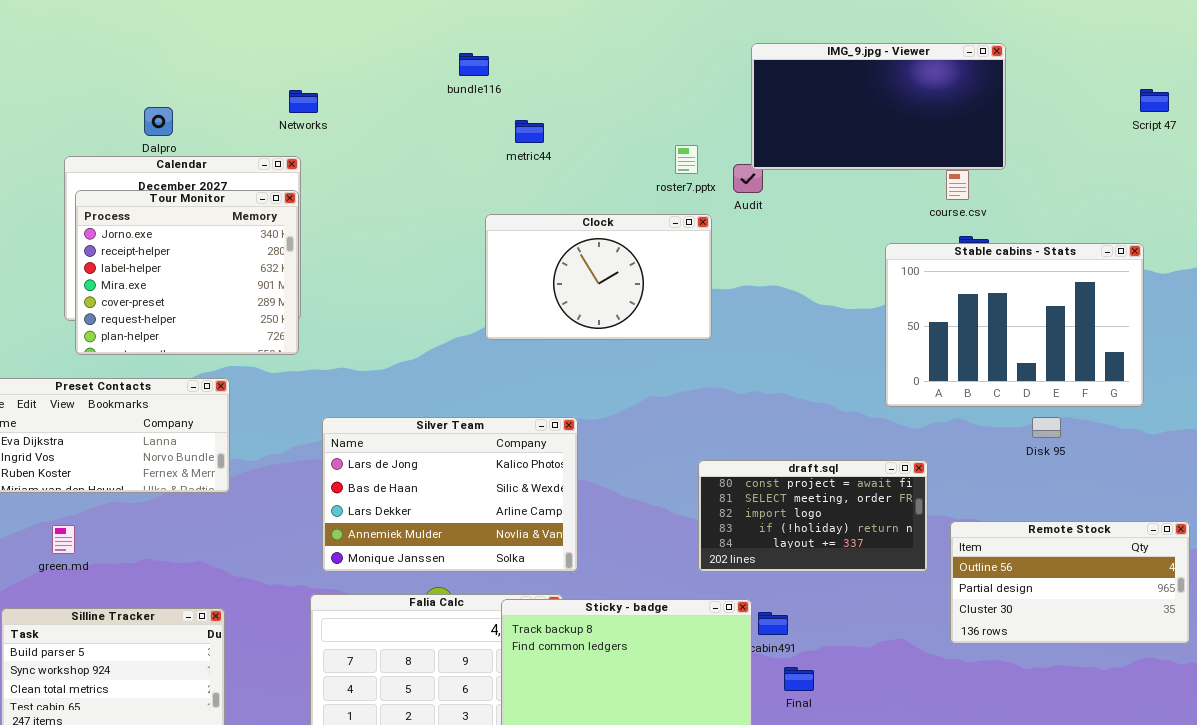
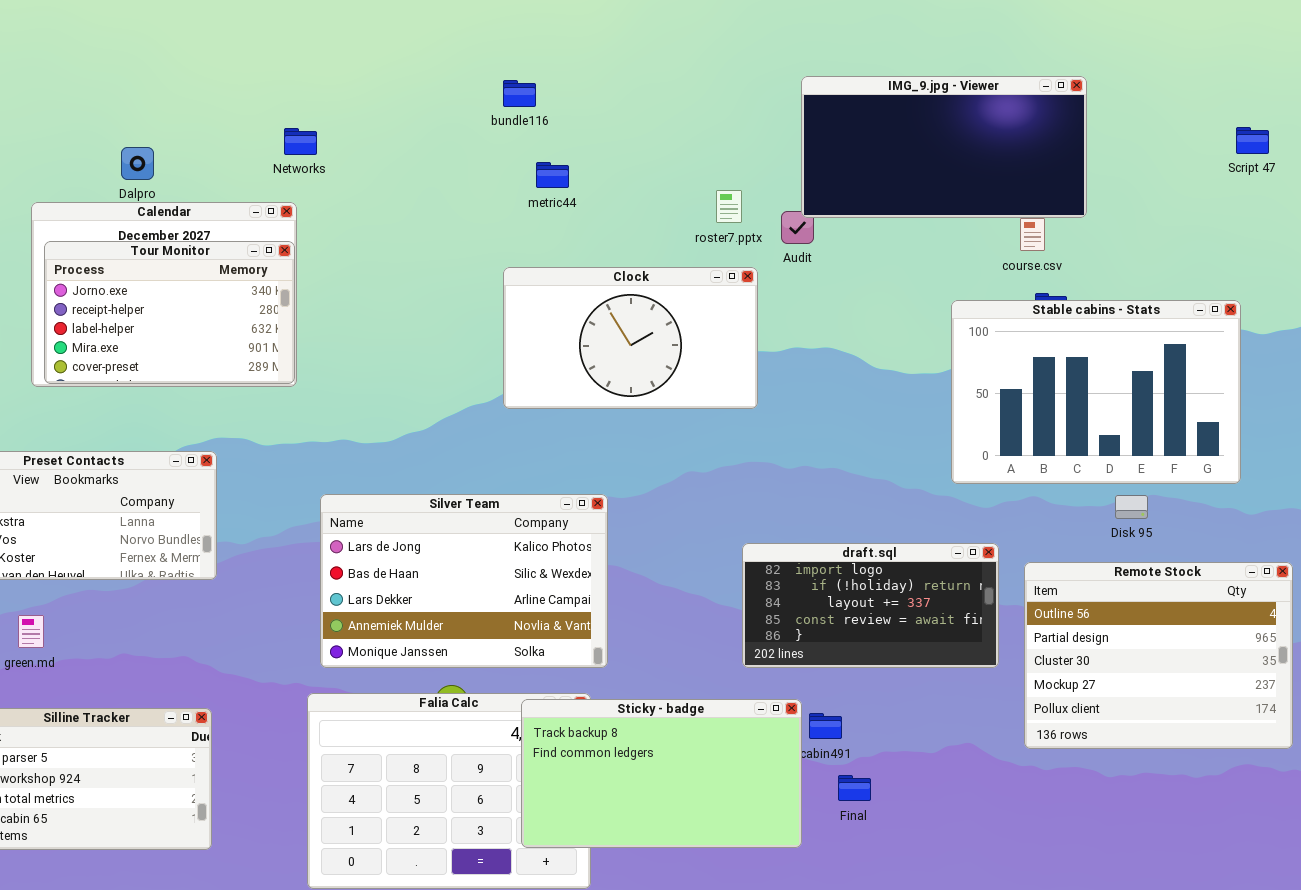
bundle116: [459,53,489,76] -> [503,80,536,107], moved
Tour Monitor: [75,190,299,355] -> [44,241,295,384], resized
draft.sql: [698,460,928,572] -> [742,543,999,668], scrolled down 2 rows
Remote Stock: [950,521,1190,644] -> [1024,562,1293,749], resized

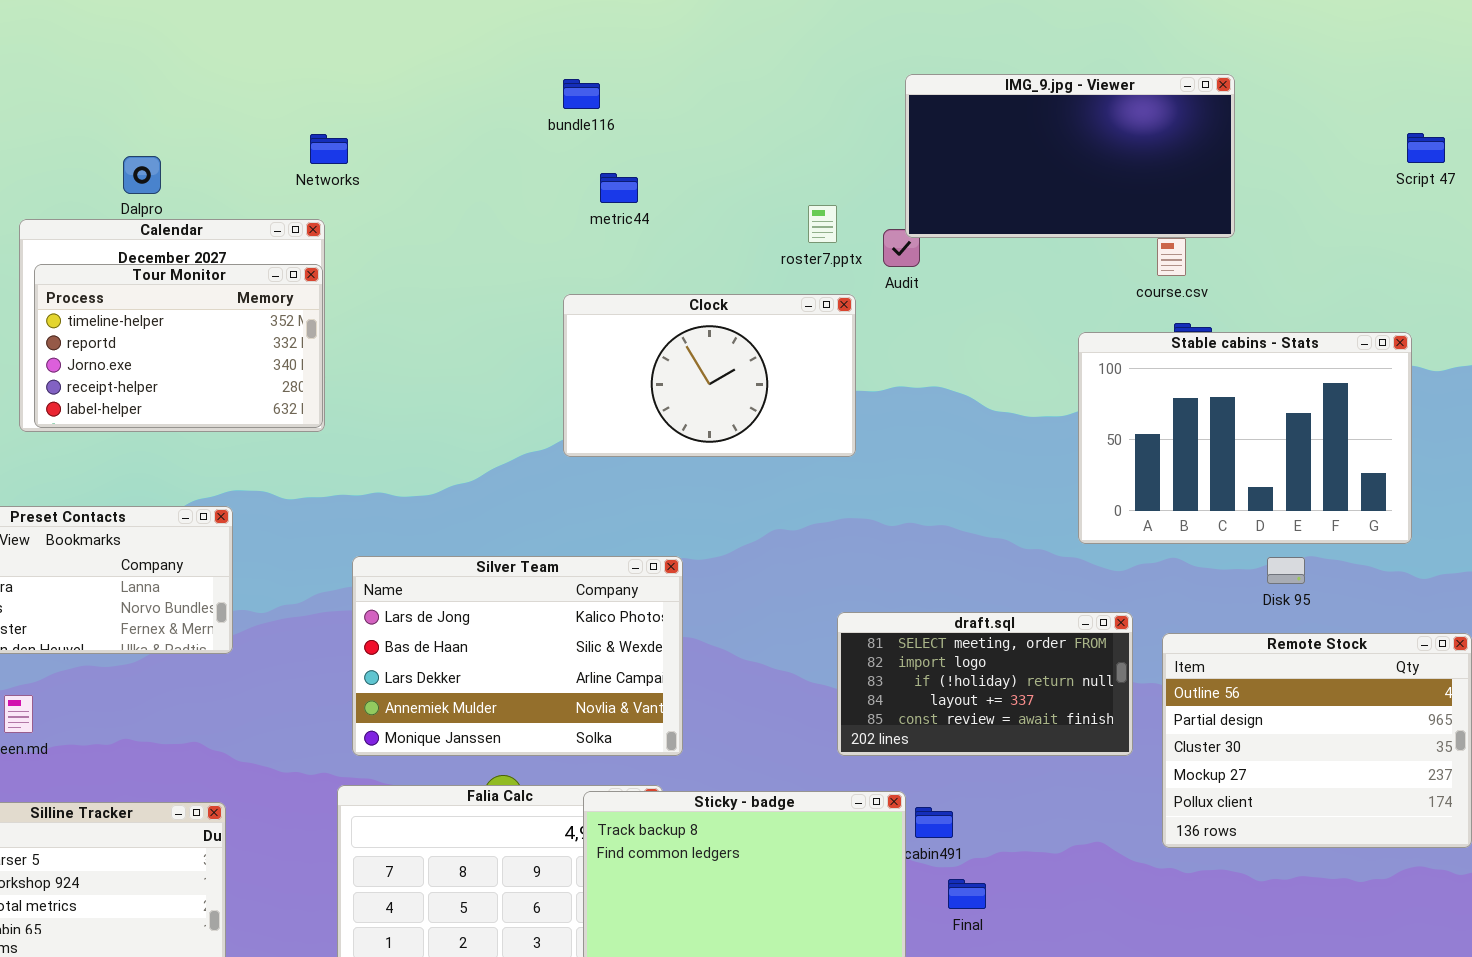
Tour Monitor: [44,241,295,384] -> [34,264,323,428], scrolled up 2 rows
draft.sql: [742,543,999,668] -> [837,612,1133,756], scrolled up 1 row

